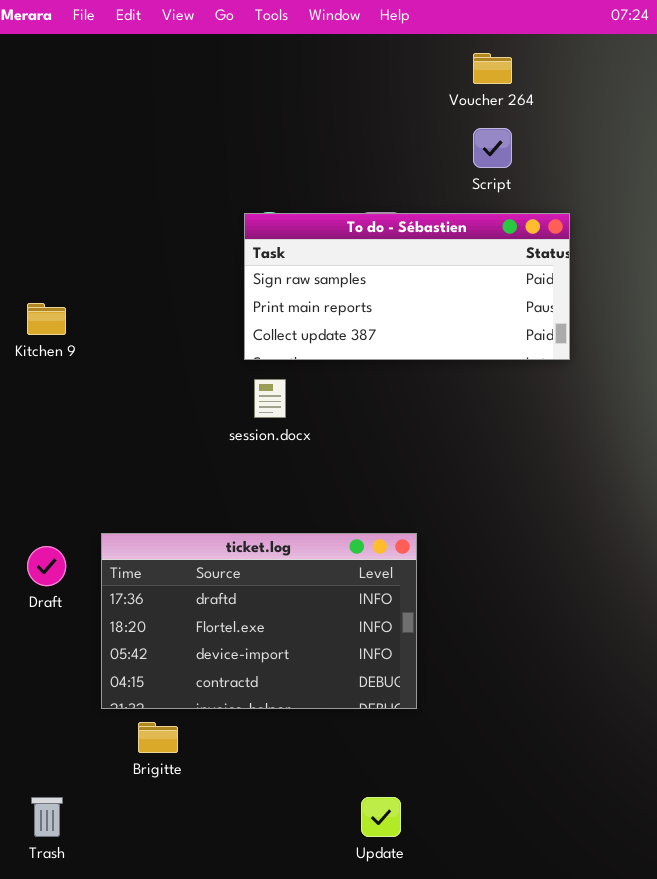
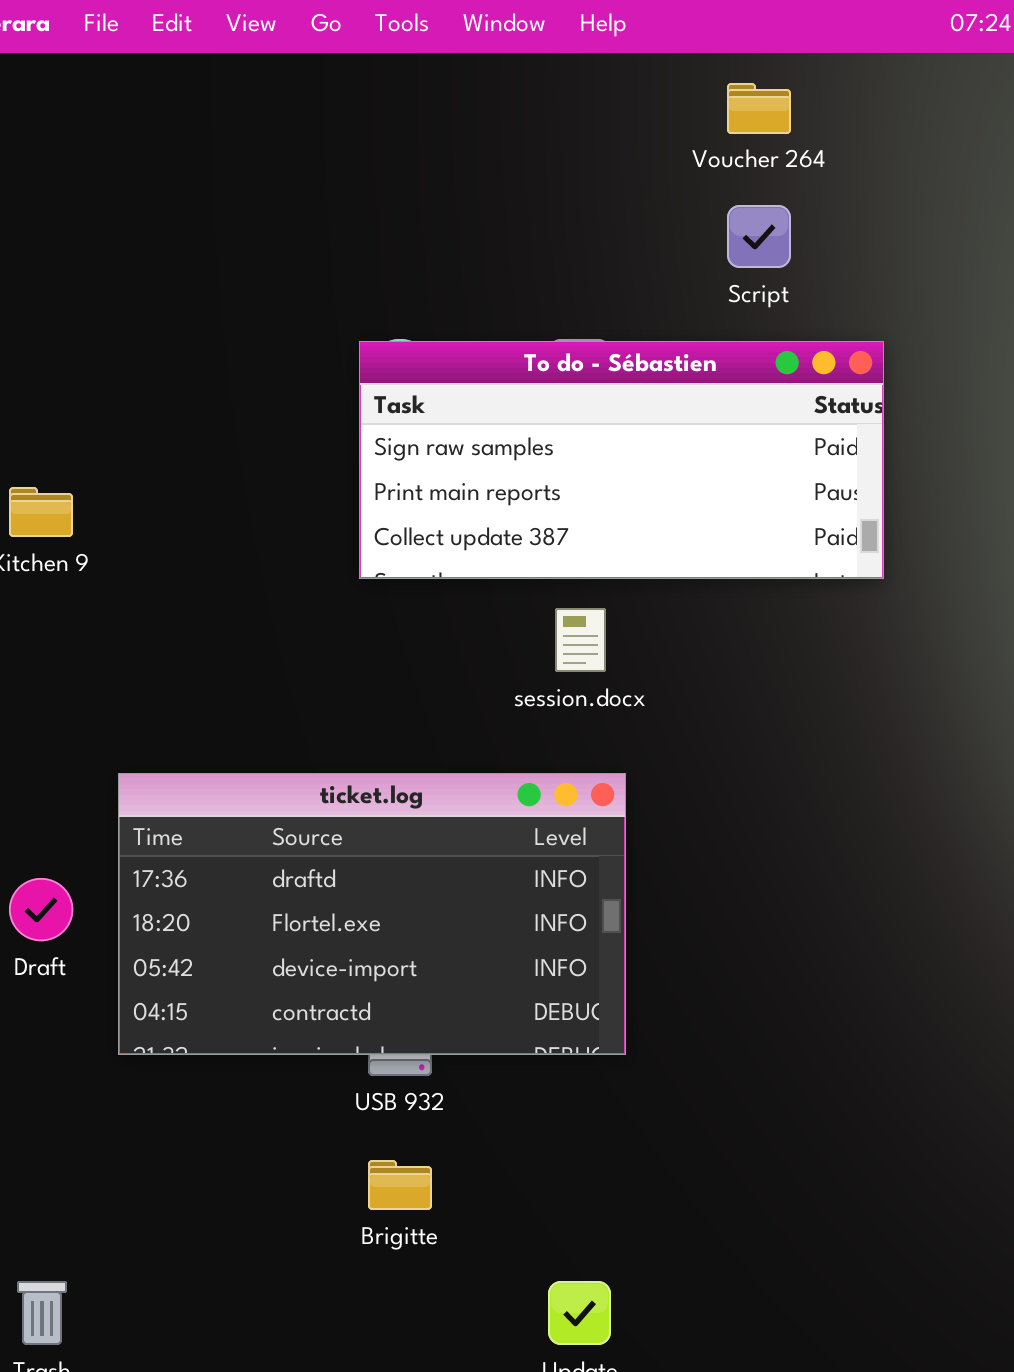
session.docx: [254,379,286,418] -> [555,608,606,672], moved
ticket.log: [101,533,417,709] -> [118,773,626,1055], moved
Brigitte: [138,722,178,753] -> [368,1160,432,1210], moved

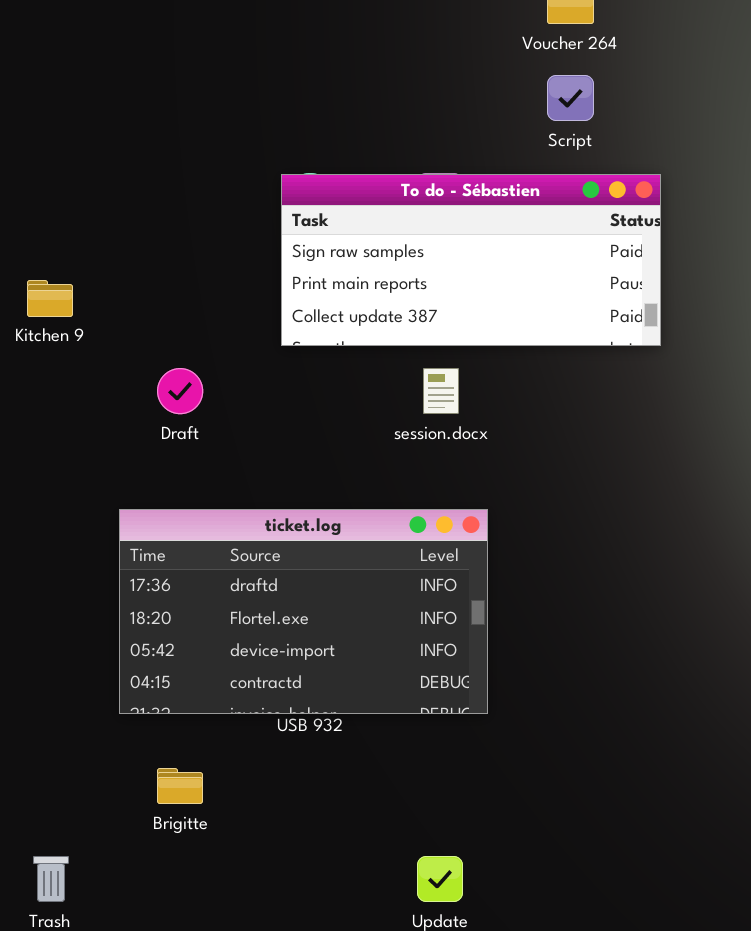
ticket.log: [118,773,626,1055] -> [119,509,488,714], moved
Draft: [9,878,73,941] -> [157,368,203,414], moved
Brigitte: [368,1160,432,1210] -> [157,768,203,804], moved

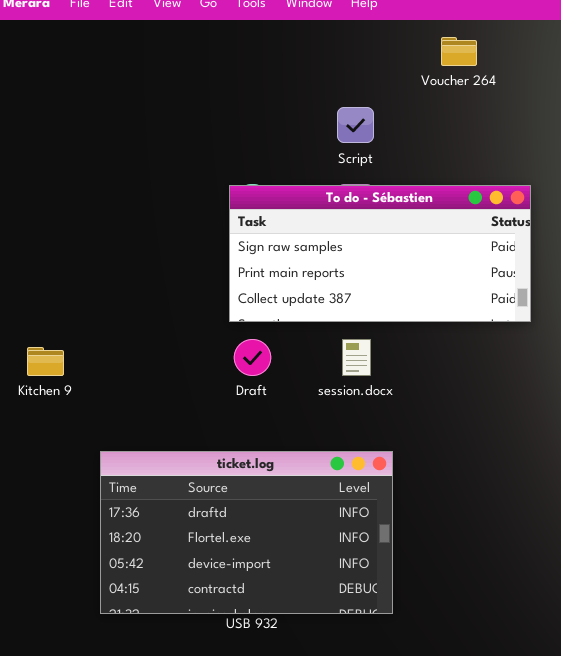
Script: [547,75,594,121] -> [337,107,374,143], moved
Kitchen 9: [27,280,73,317] -> [27,347,64,376], moved
Draft: [157,368,203,414] -> [234,339,271,376], moved

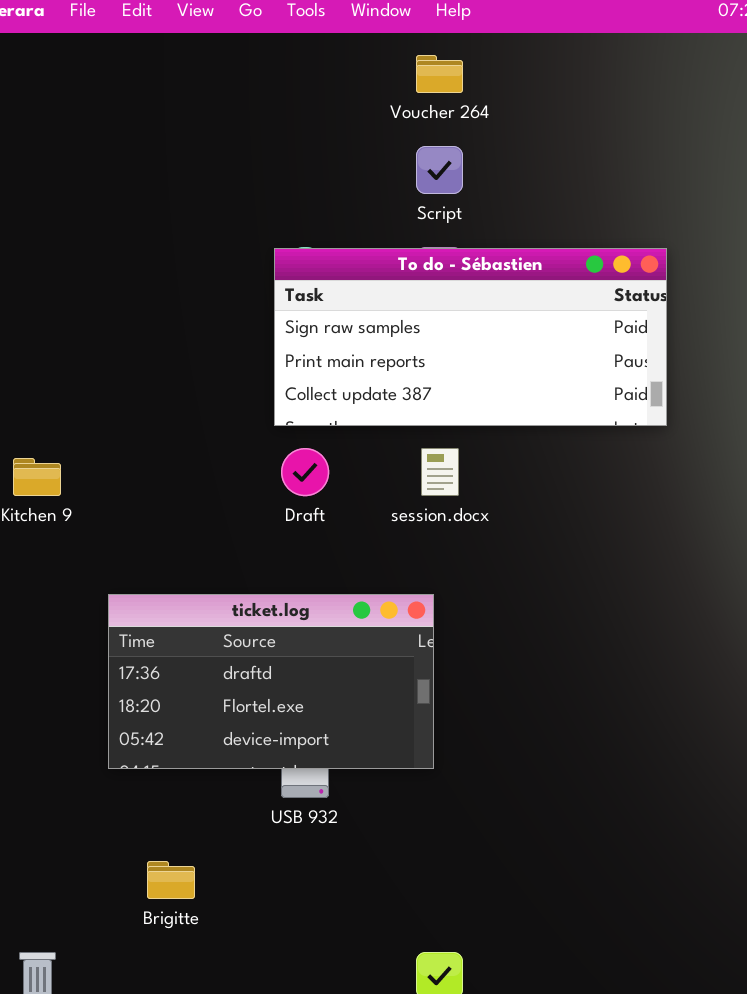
Voucher 264: [441,37,477,66] -> [416,55,463,93], moved
ticket.log: [100,451,393,614] -> [108,594,434,769], resized

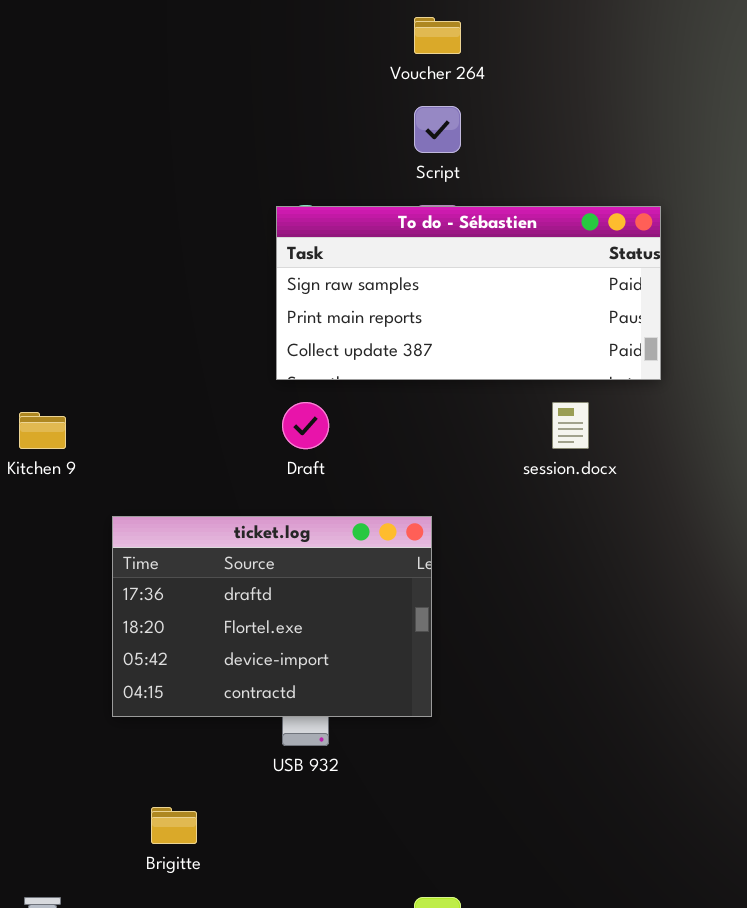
session.docx: [421,448,459,496] -> [552,402,589,449], moved
ticket.log: [108,594,434,769] -> [112,516,432,717], resized

